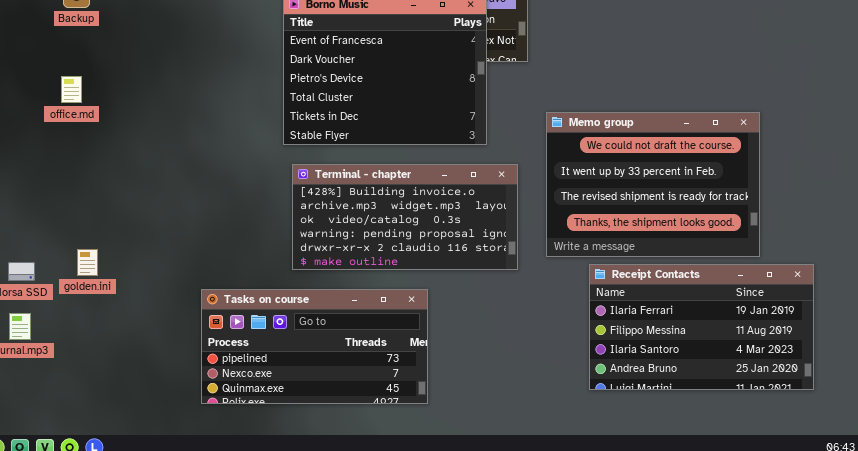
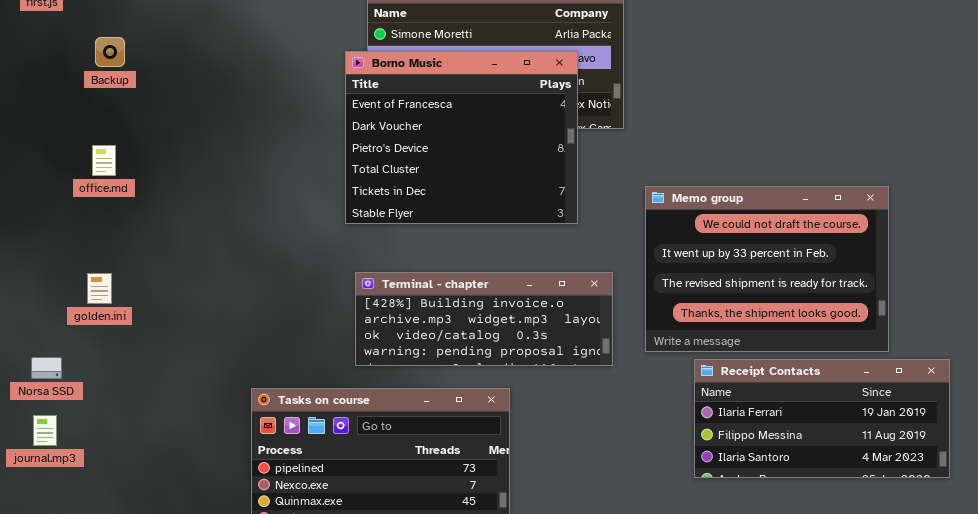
Terminal - chapter: [292,164,518,270] -> [355,272,613,366], resized
golden.ini: [77,249,98,276] -> [87,273,112,304], moved
Receipt Contacts: [589,264,814,390] -> [694,359,950,478], resized

